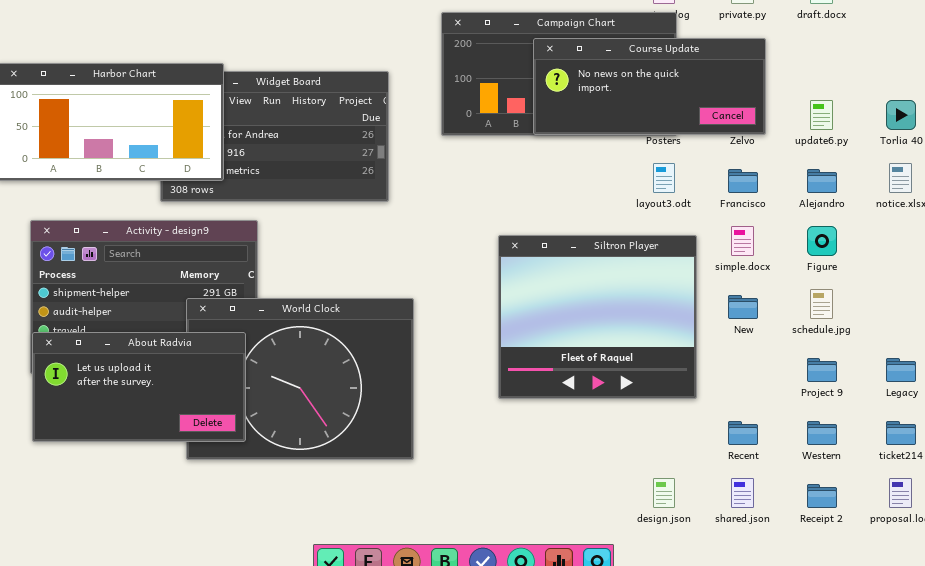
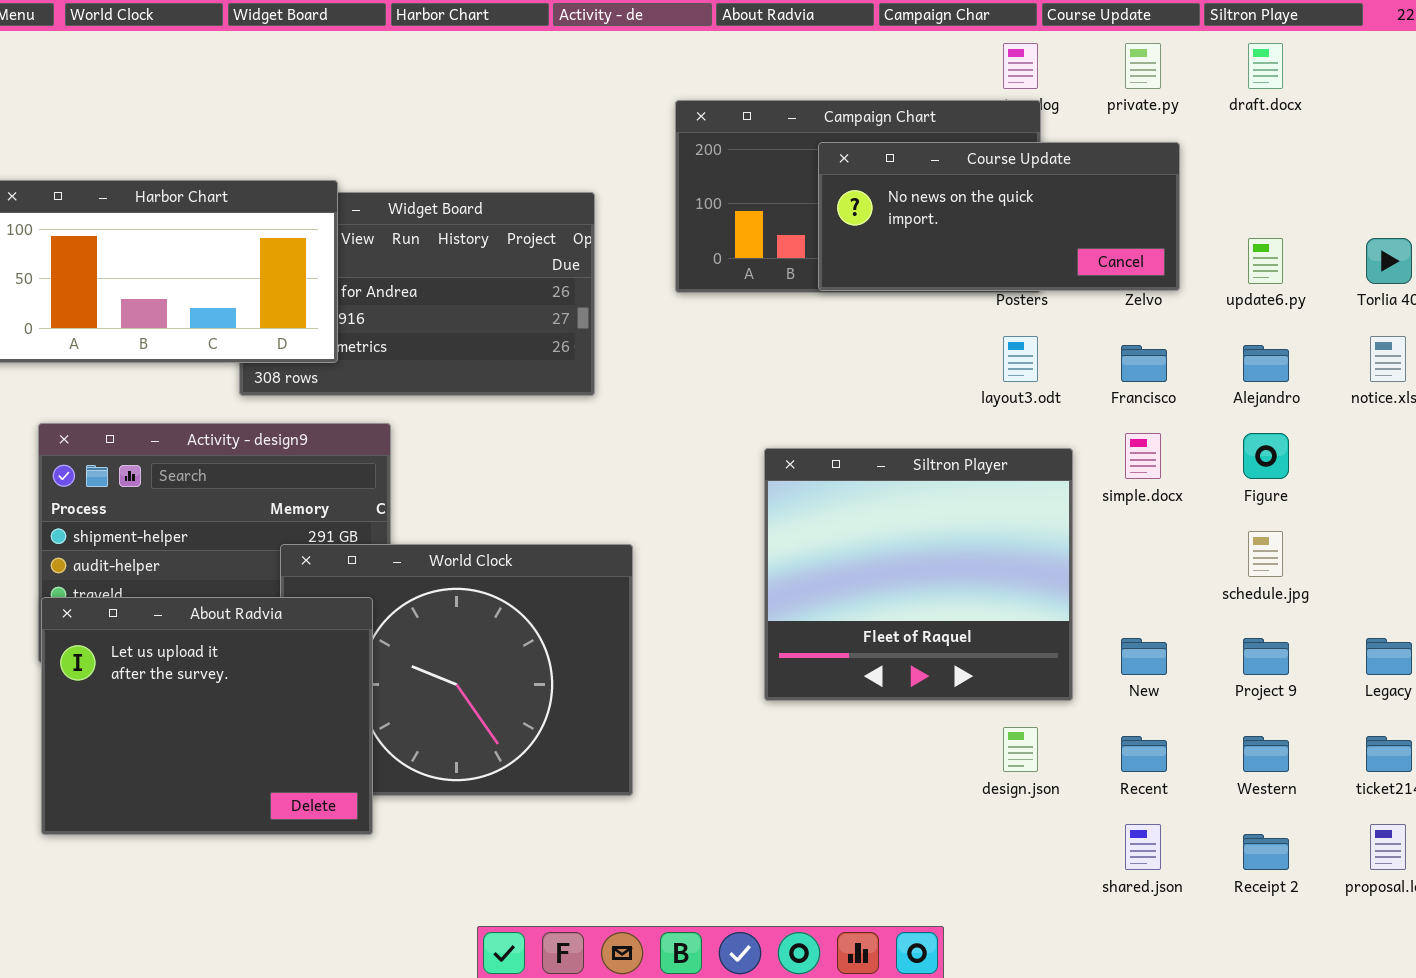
New: [728,295,758,319] -> [1121,638,1167,675], moved
About Radvia: [32,332,246,442] -> [41,597,373,835], resized
design.json: [653,478,675,508] -> [1003,727,1038,772], moved

